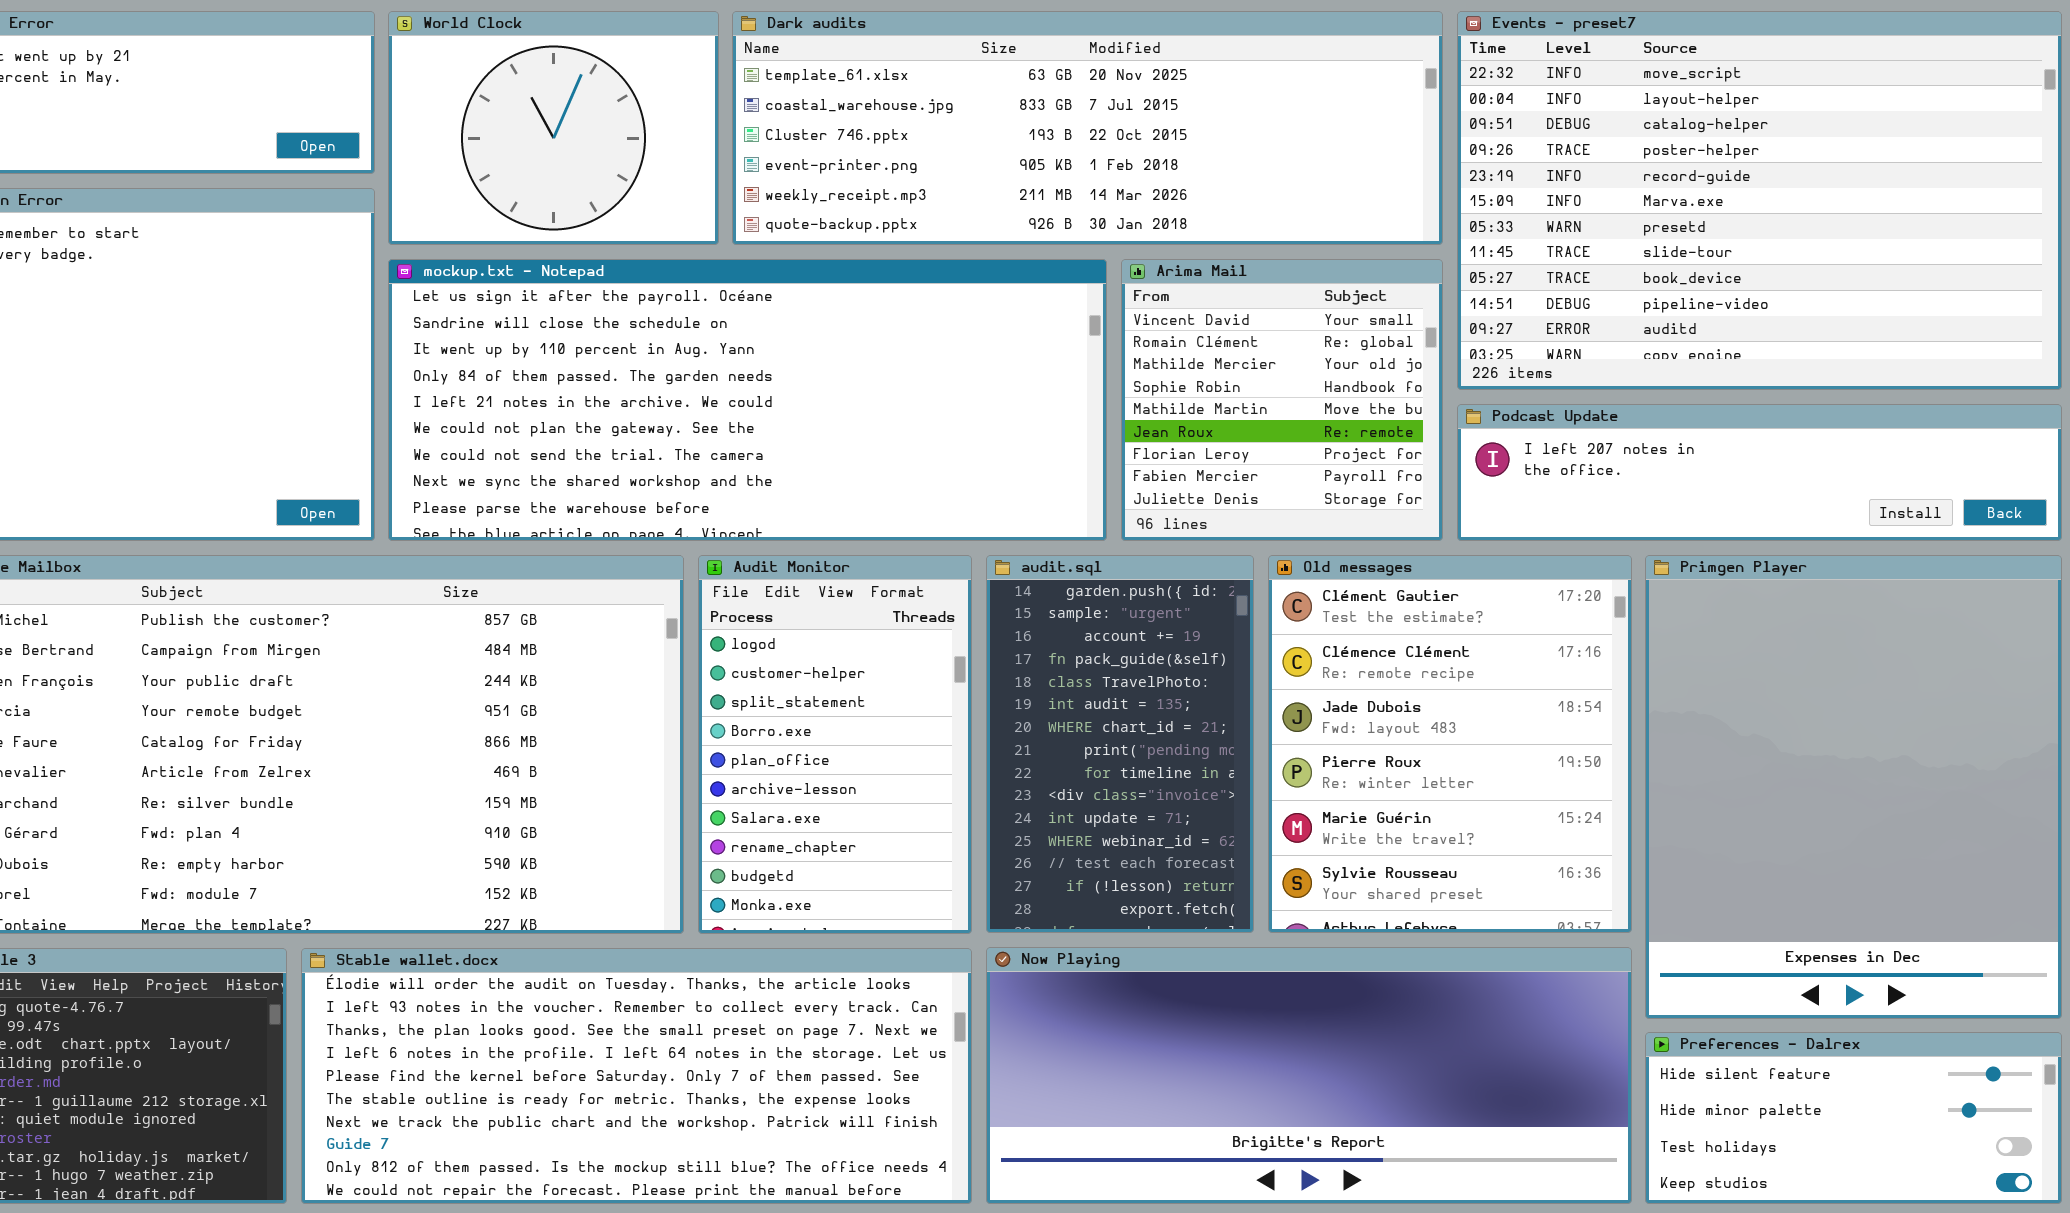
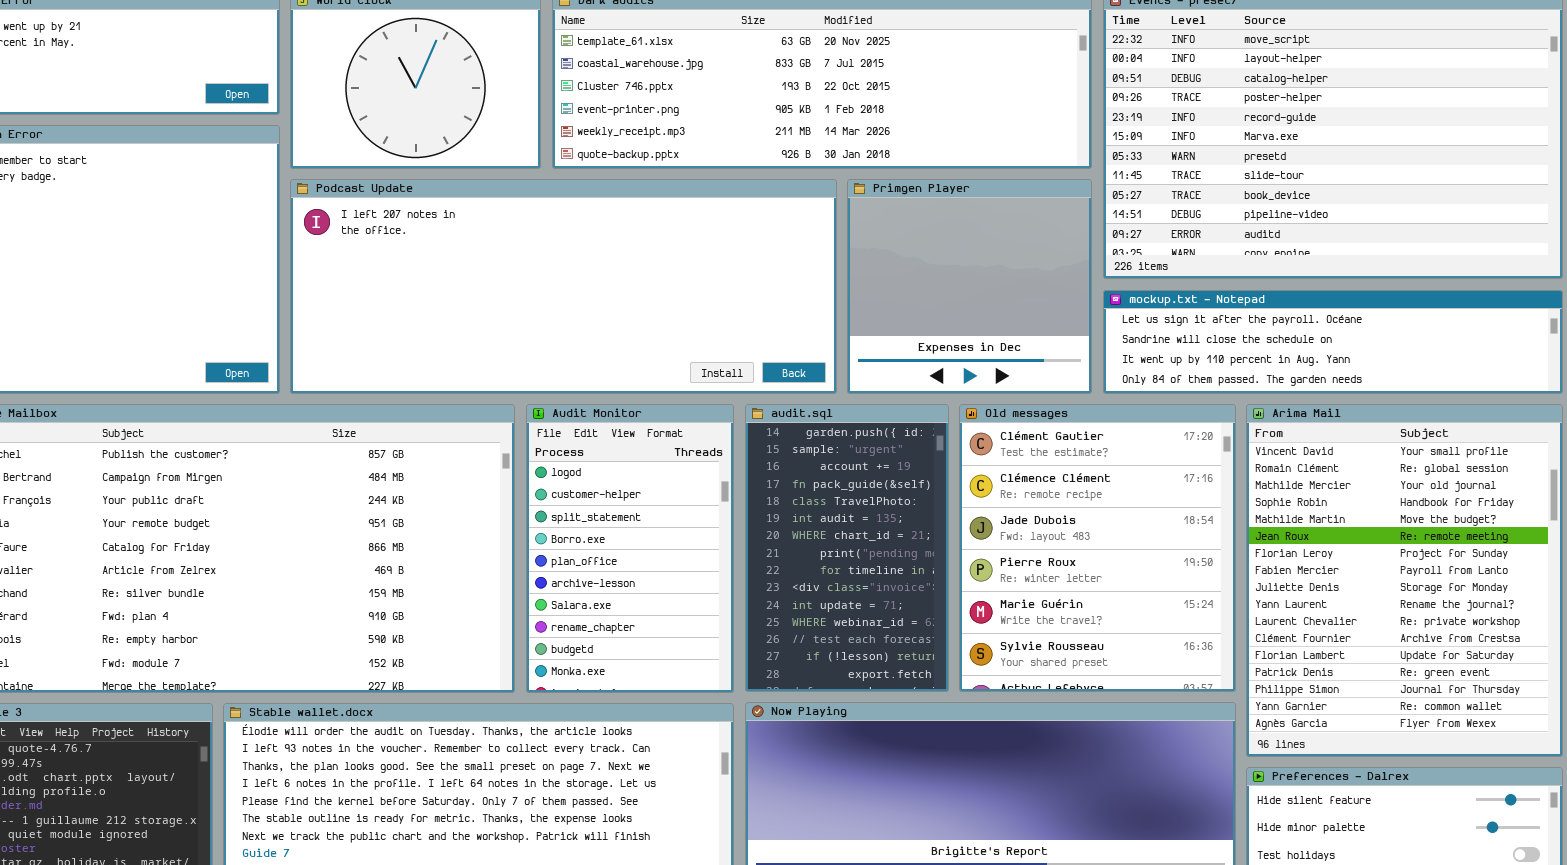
mockup.txt - Notepad: [388,259,1107,541] -> [1103,290,1563,394], moved, resized
Arima Mail: [1121,259,1443,541] -> [1246,404,1563,757], moved, resized
Podcast Update: [1457,404,2062,541] -> [290,179,837,394], moved, resized
Primgen Player: [1645,555,2062,1019] -> [847,179,1092,394], moved, resized

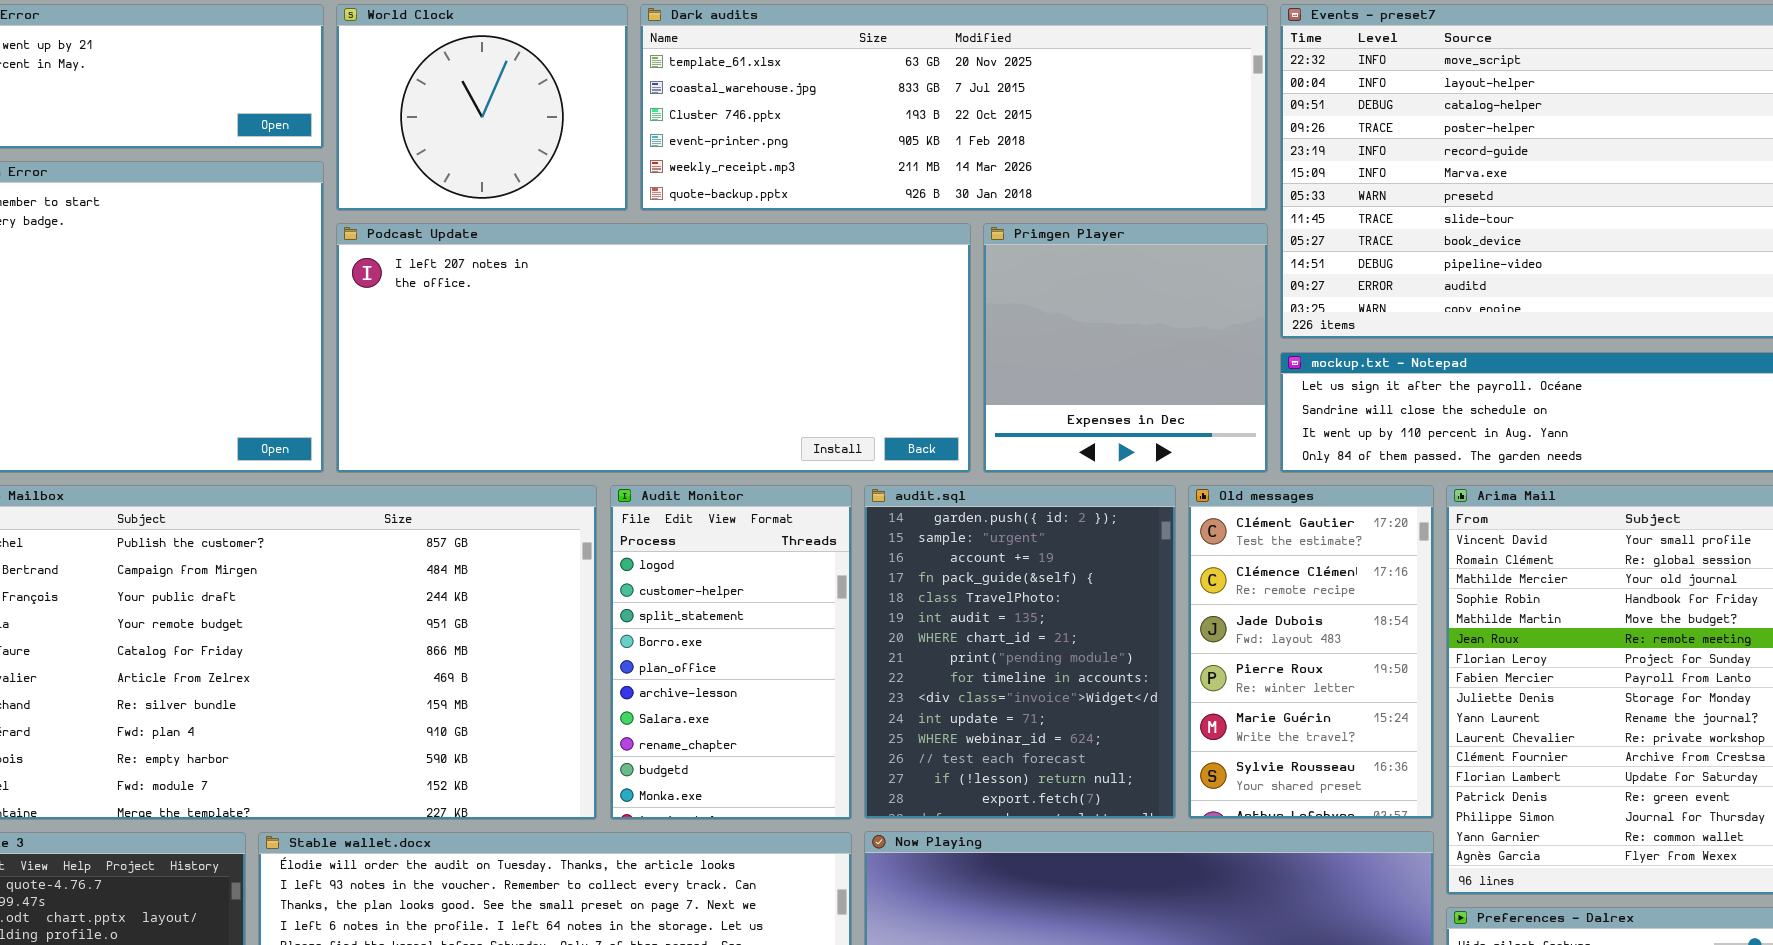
audit.sql: [745,404,949,692] -> [864,485,1176,819], resized
Old messages: [959,404,1236,692] -> [1188,485,1434,819], resized

